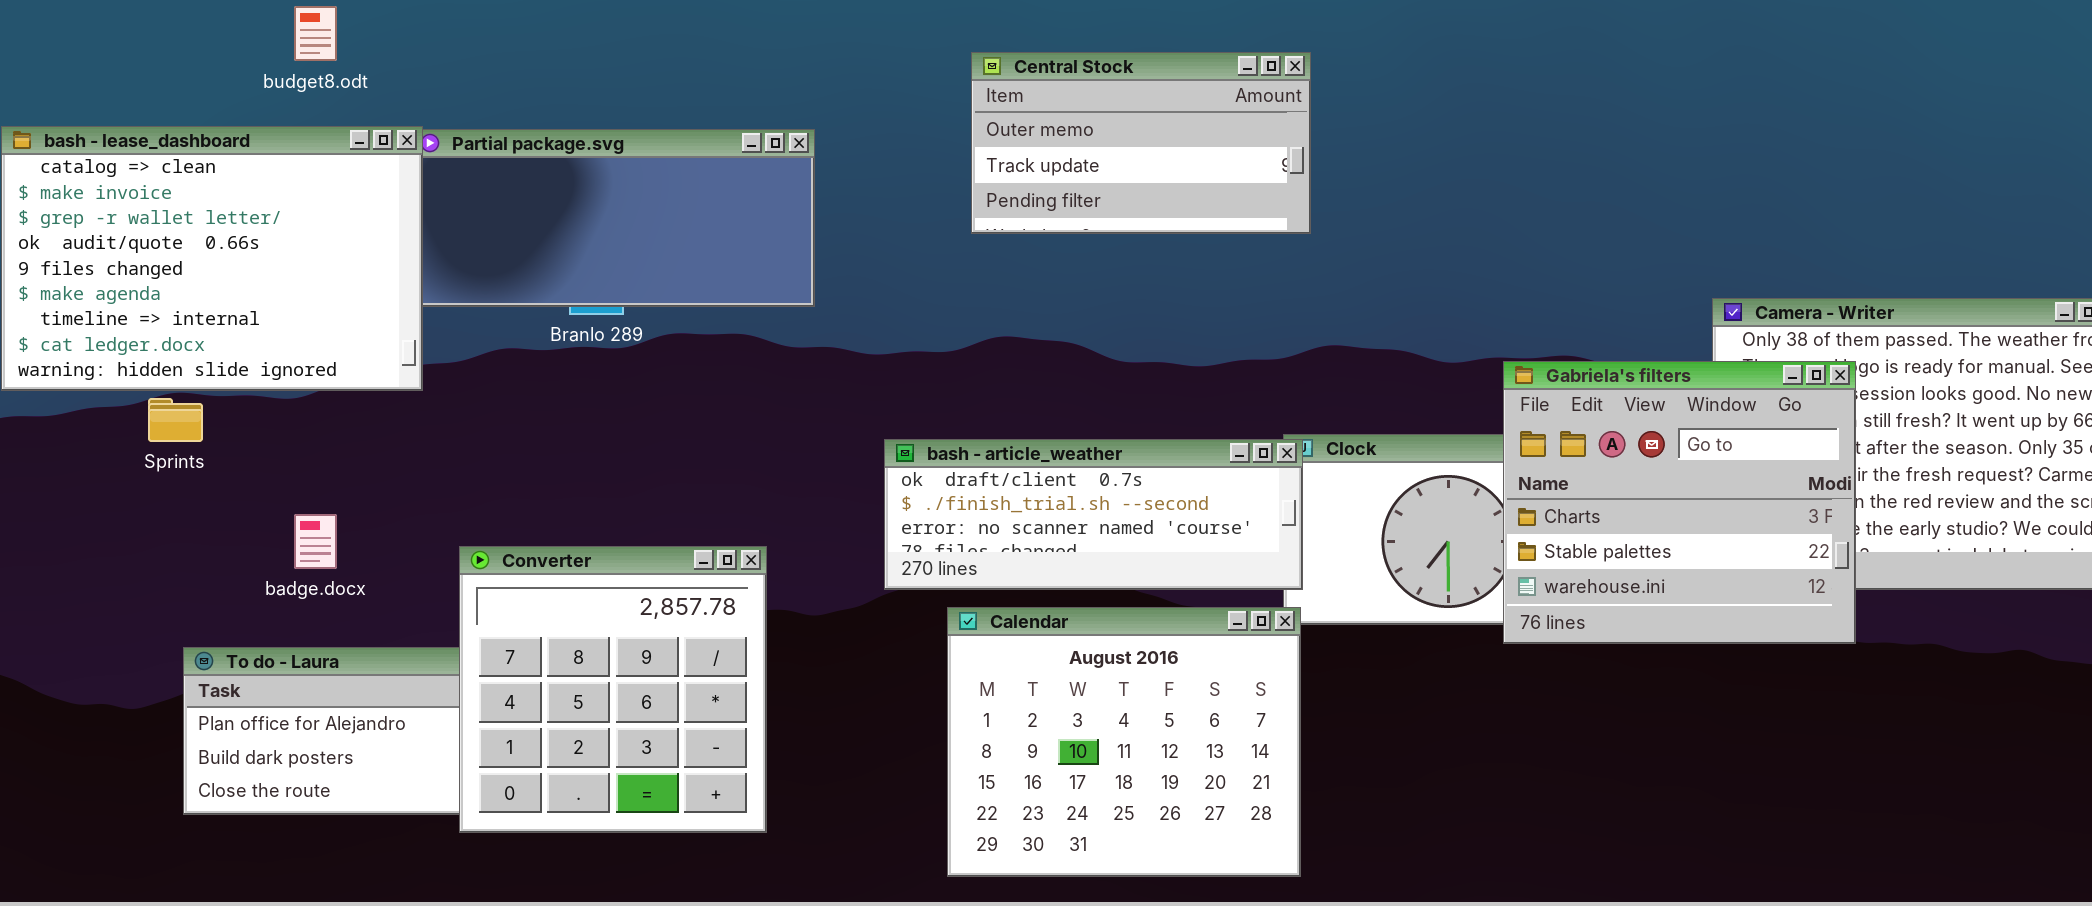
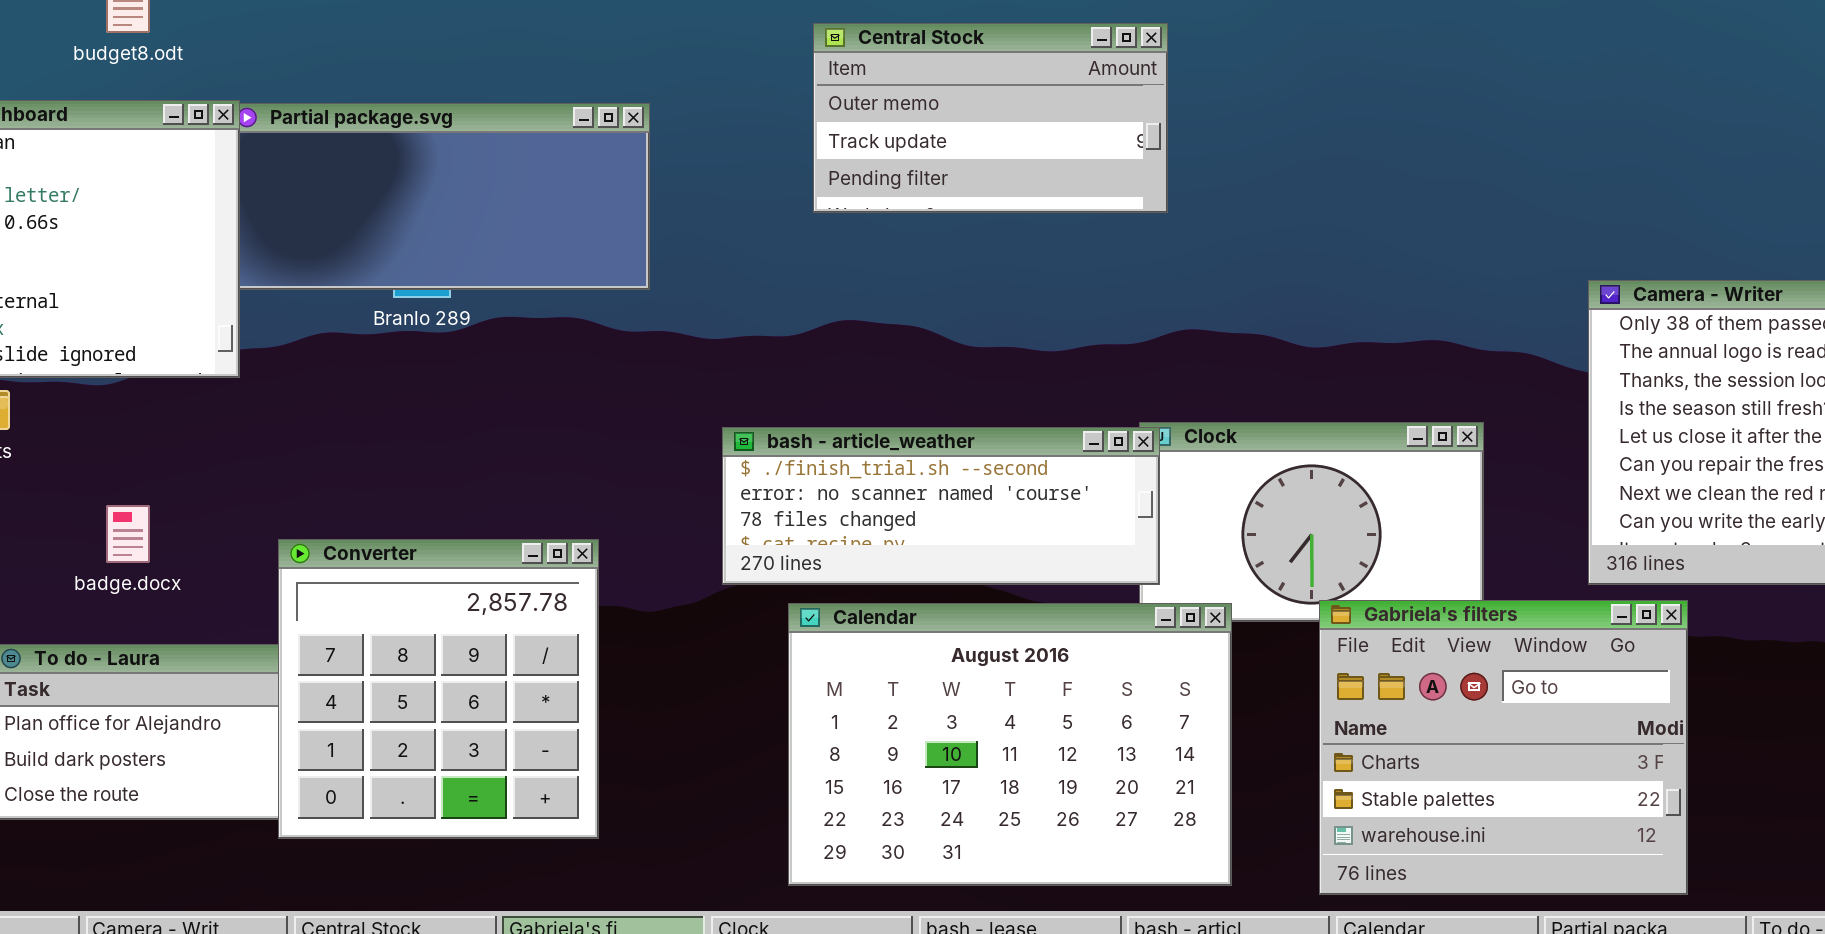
Gabriela's filters: [1503,361,1856,644] -> [1319,600,1688,895], moved
bash - article_weather: [884,439,1303,590] -> [722,427,1160,585], scrolled down 1 row
Calendar: [947,607,1301,877] -> [788,603,1232,886], resized

